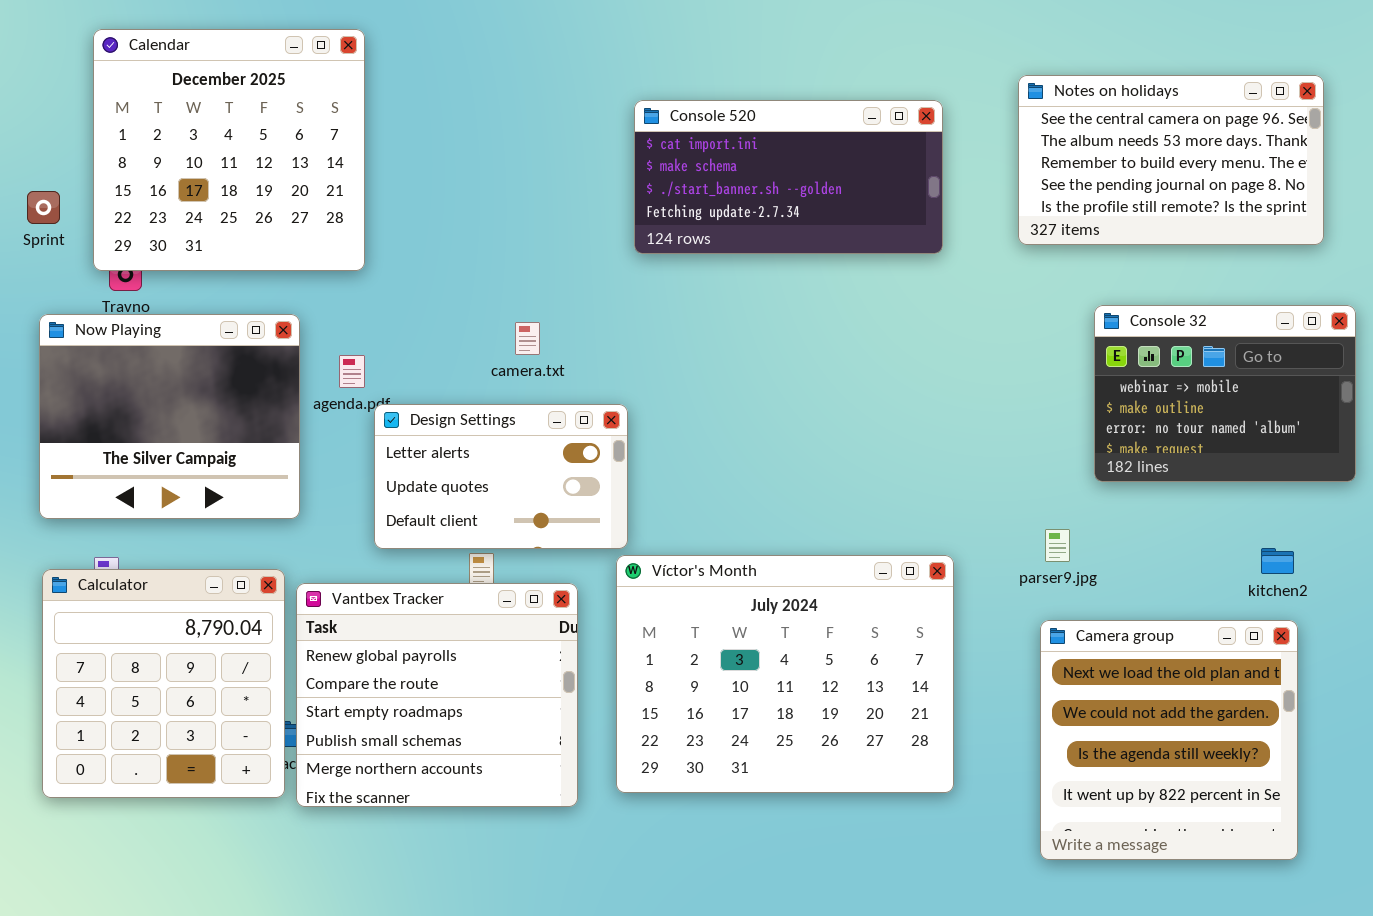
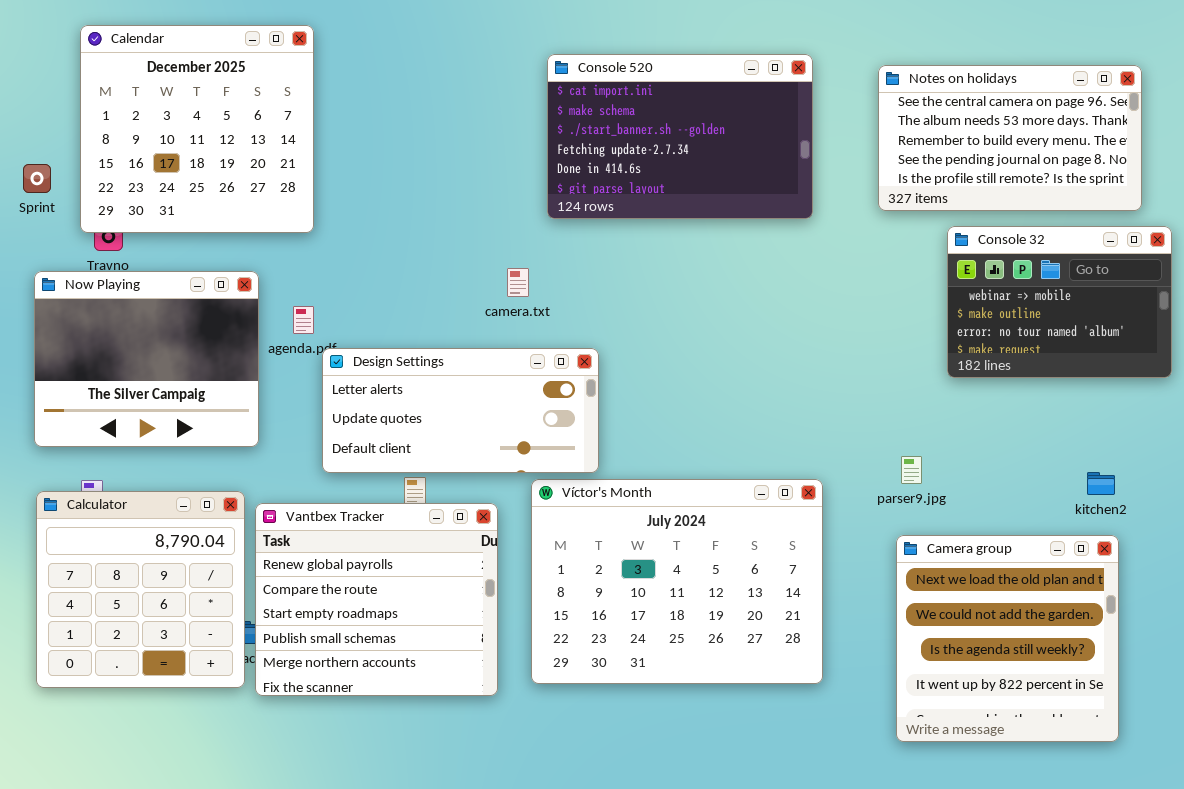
Console 520: [634,100,943,254] -> [547,54,813,219], resized
Console 32: [1094,305,1356,482] -> [947,226,1172,378], moved
camera.txt: [515,322,540,355] -> [507,268,529,297], moved
Design Settings: [374,404,628,549] -> [322,348,599,473], resized

